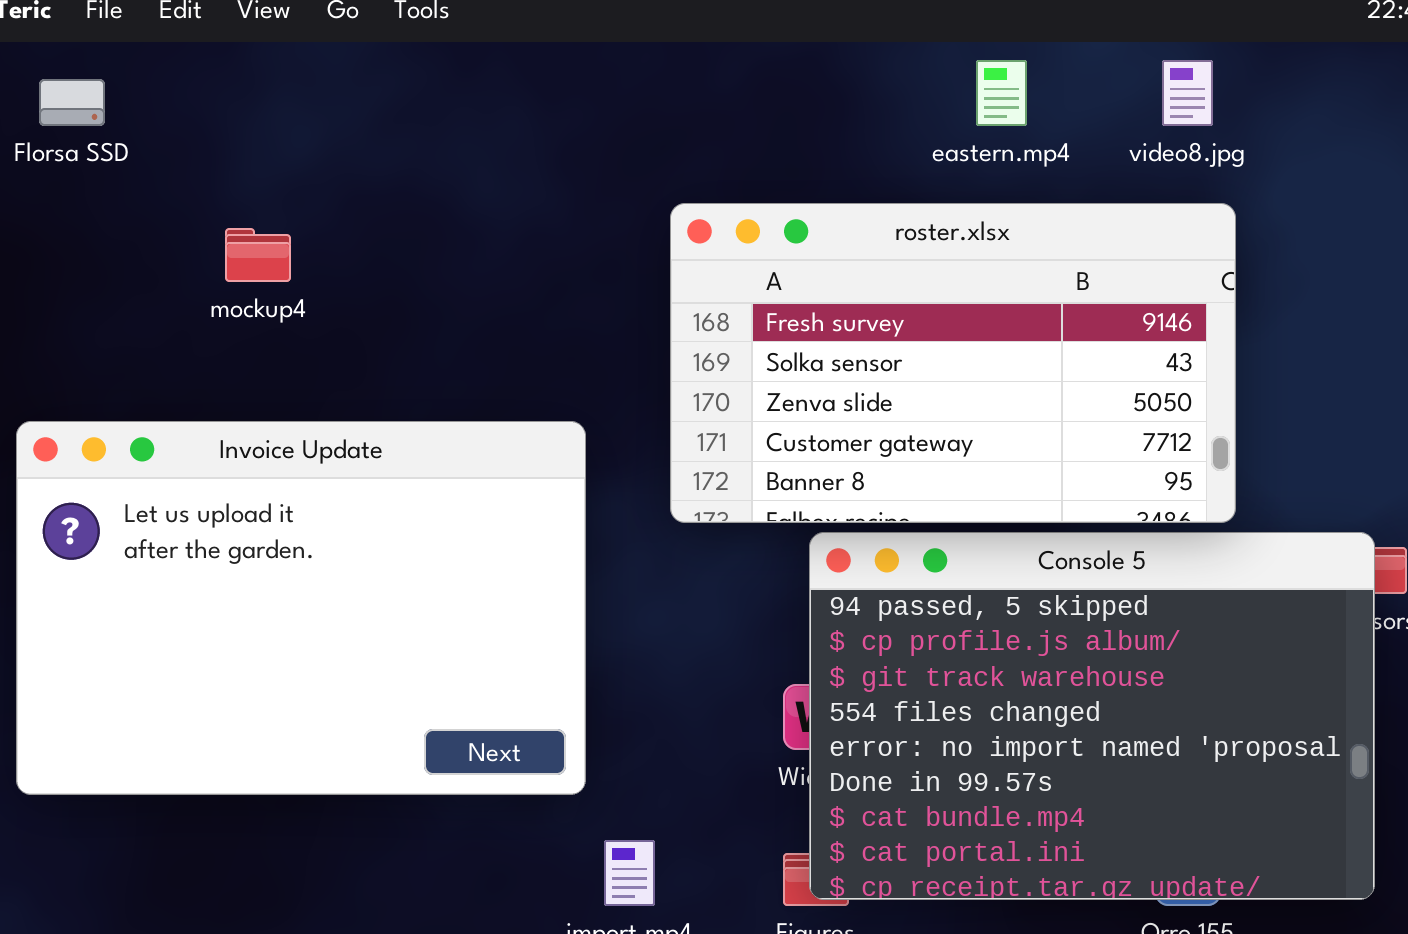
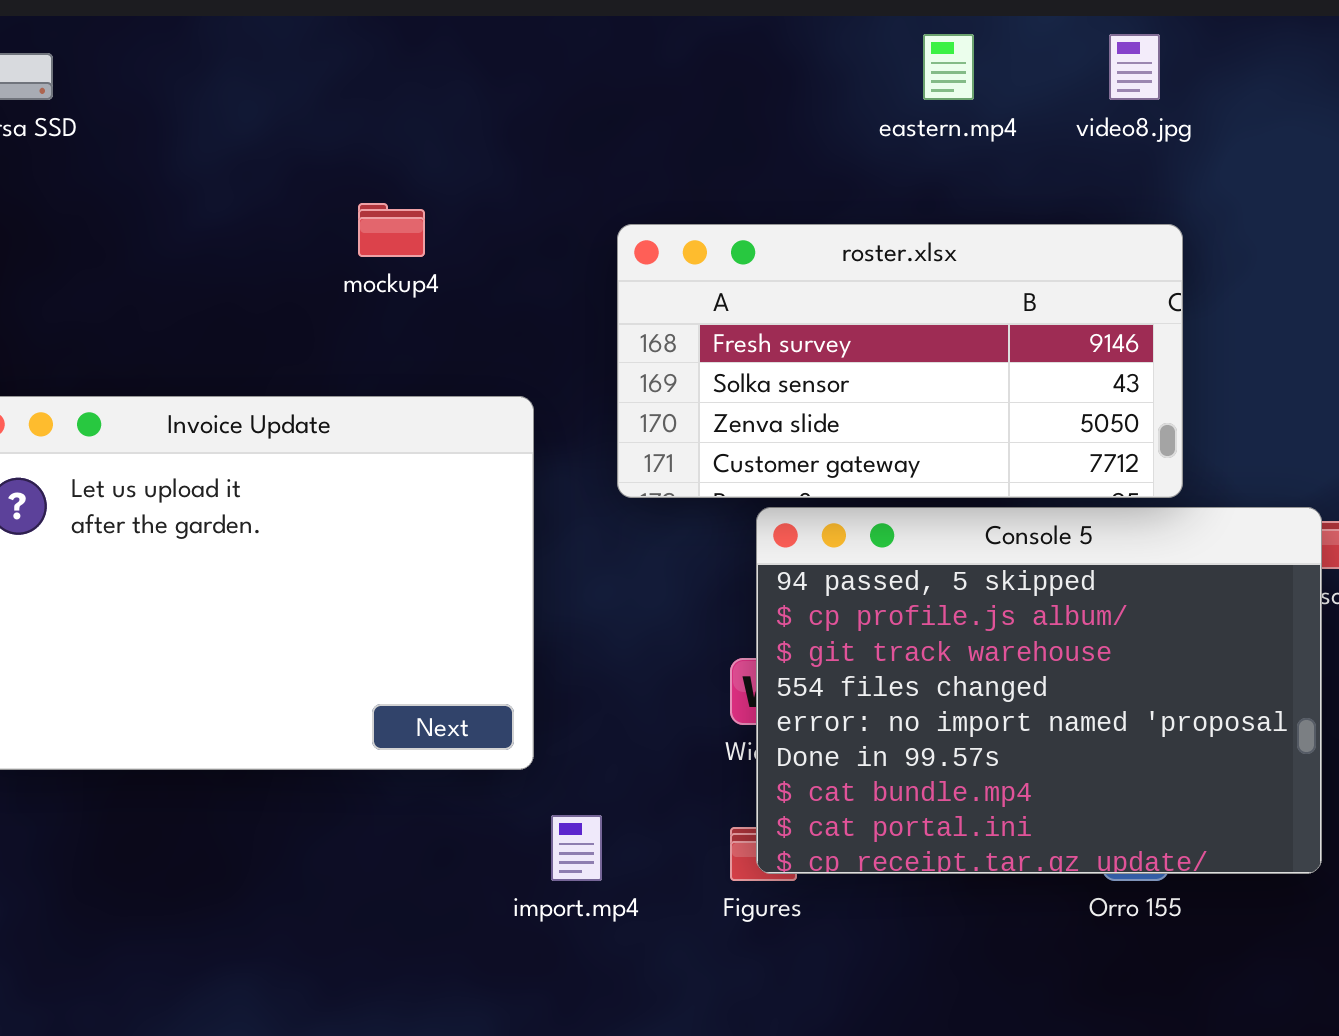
roster.xlsx: [670,203,1236,523] -> [617,224,1183,498], resized
mockup4: [225,228,291,282] -> [358,203,425,257], moved

